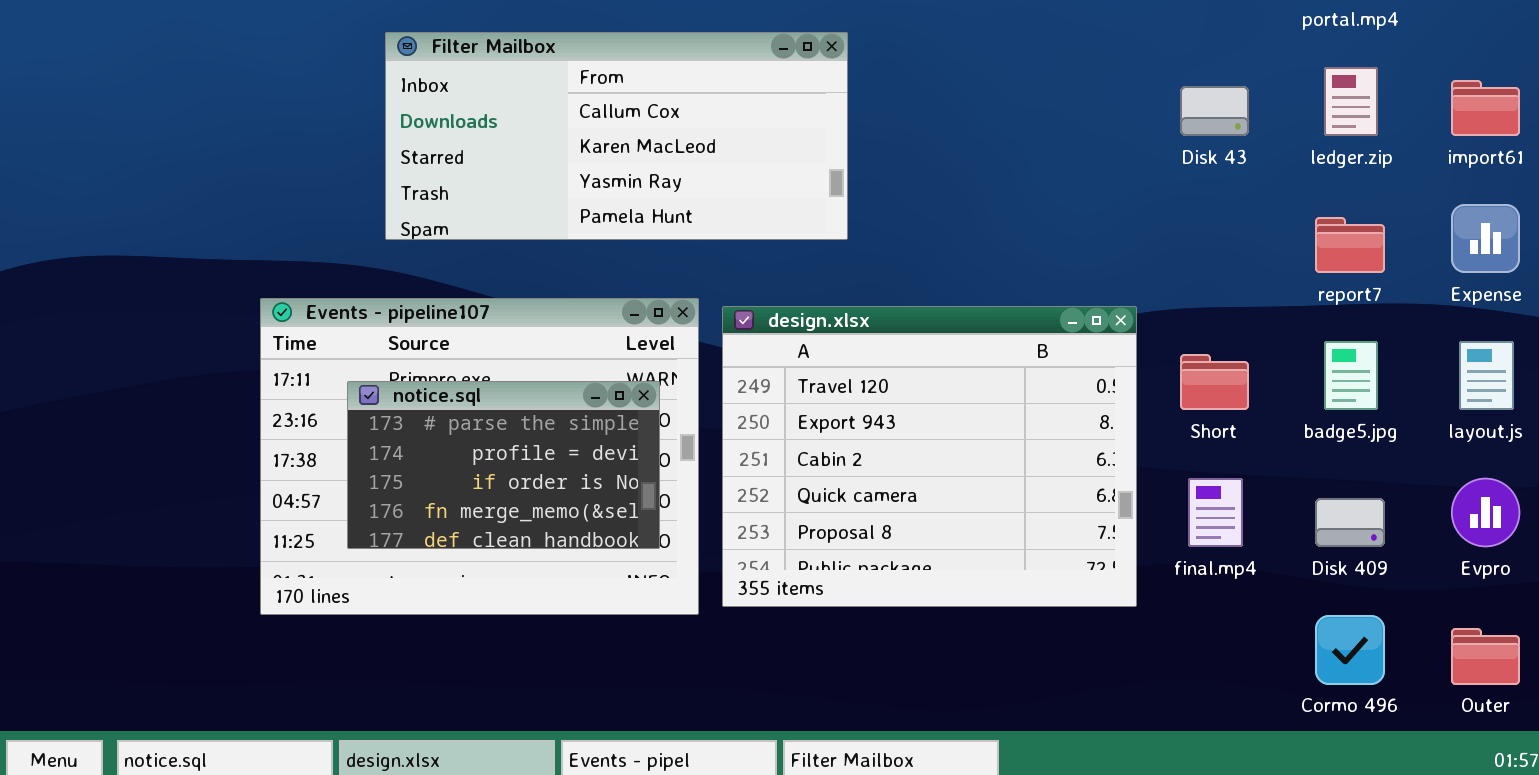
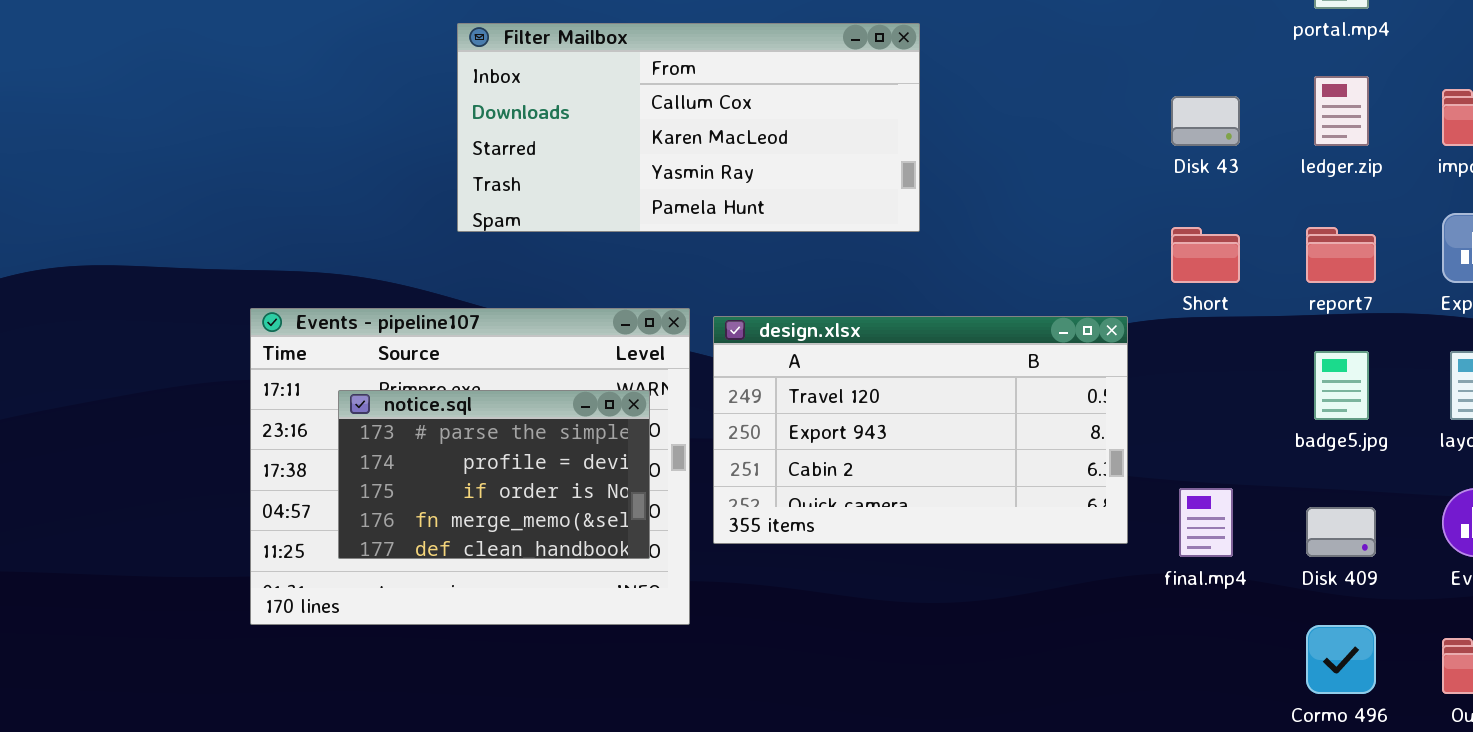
Filter Mailbox: [385,32,848,240] -> [457,23,920,232], moved
design.xlsx: [722,306,1137,607] -> [713,316,1128,544], resized
Short: [1180,354,1249,410] -> [1171,227,1240,283], moved

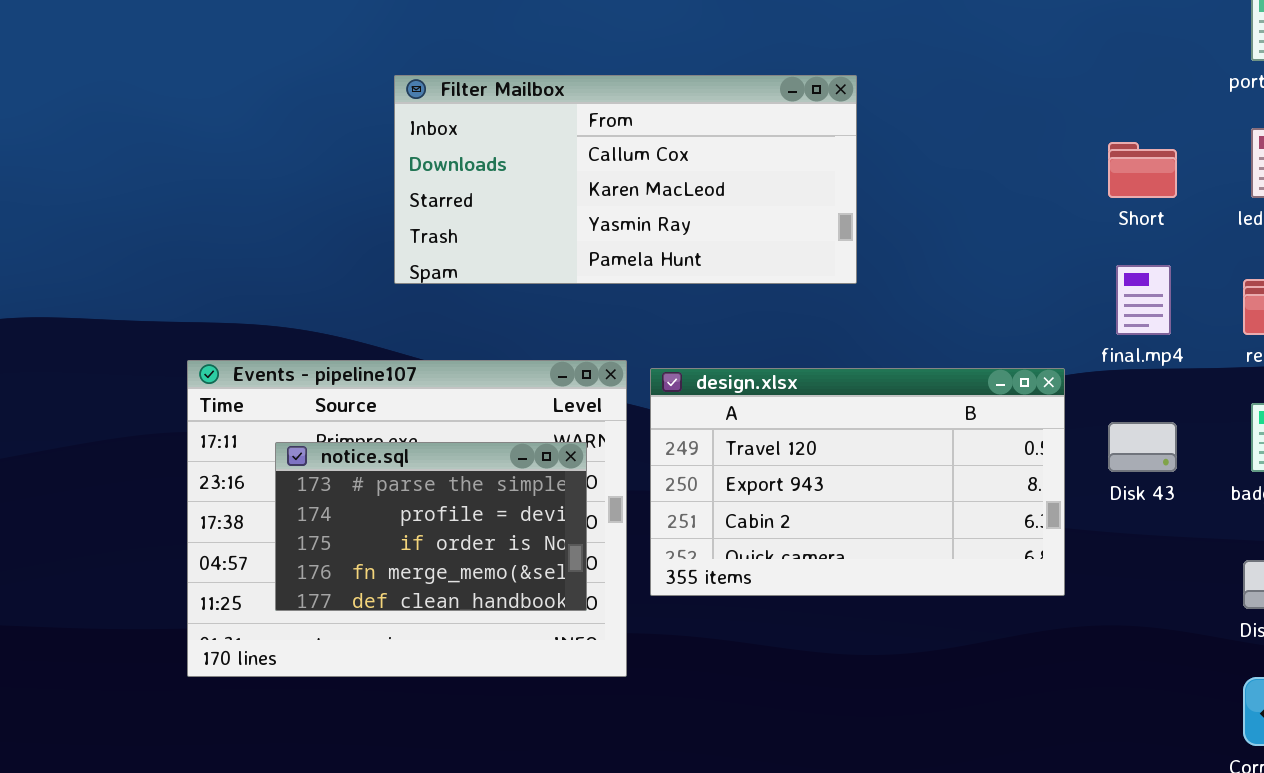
Disk 43: [1171,96,1240,146] -> [1108,422,1177,472], moved
Short: [1171,227,1240,283] -> [1108,142,1177,198], moved
final.mp4: [1179,488,1233,557] -> [1116,265,1171,335], moved

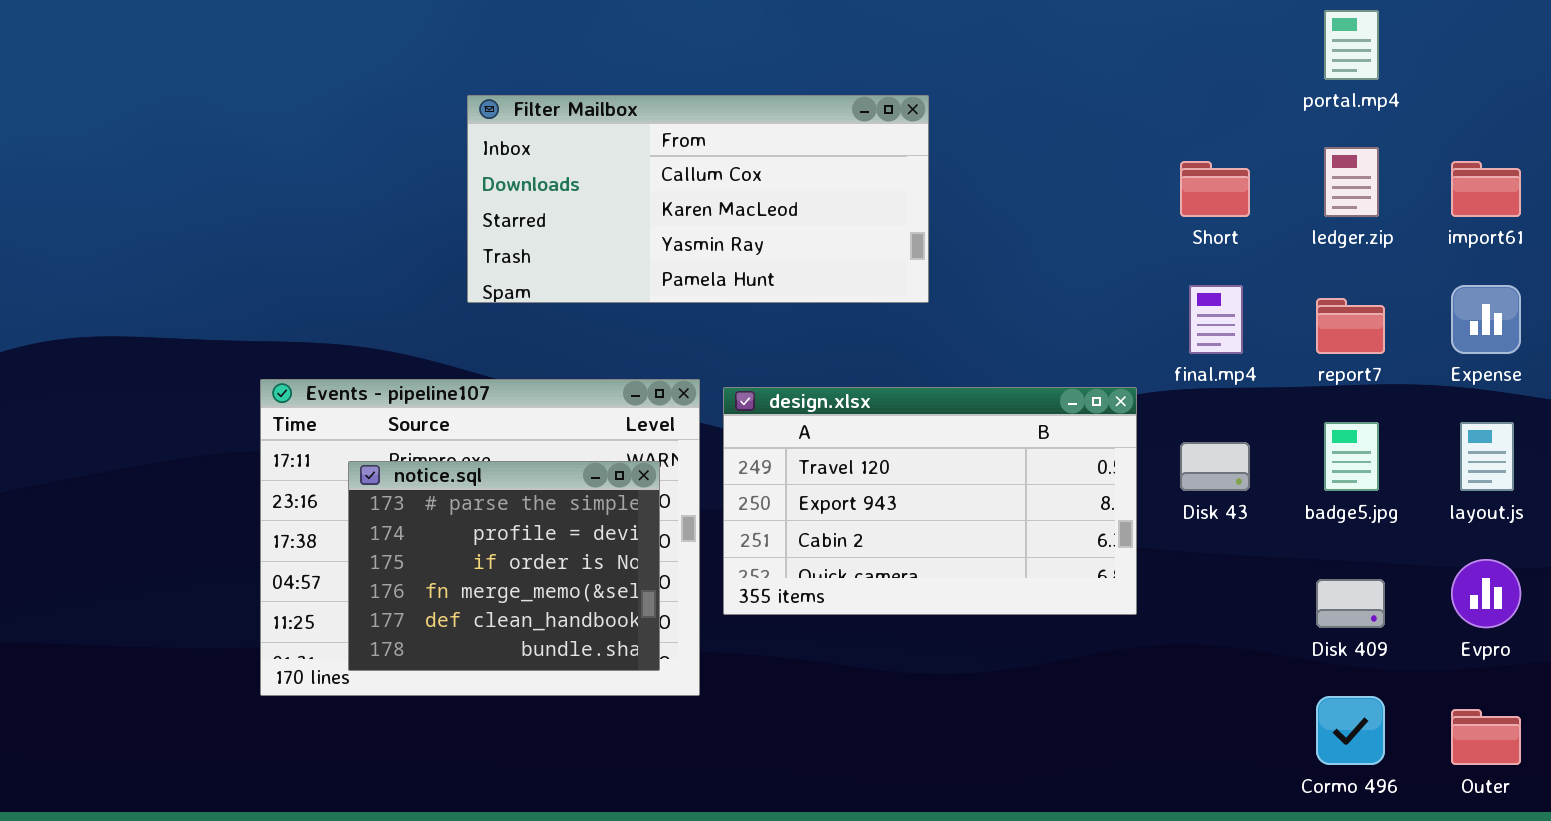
notice.sql: [275,442,587,611] -> [348,461,660,671], resized

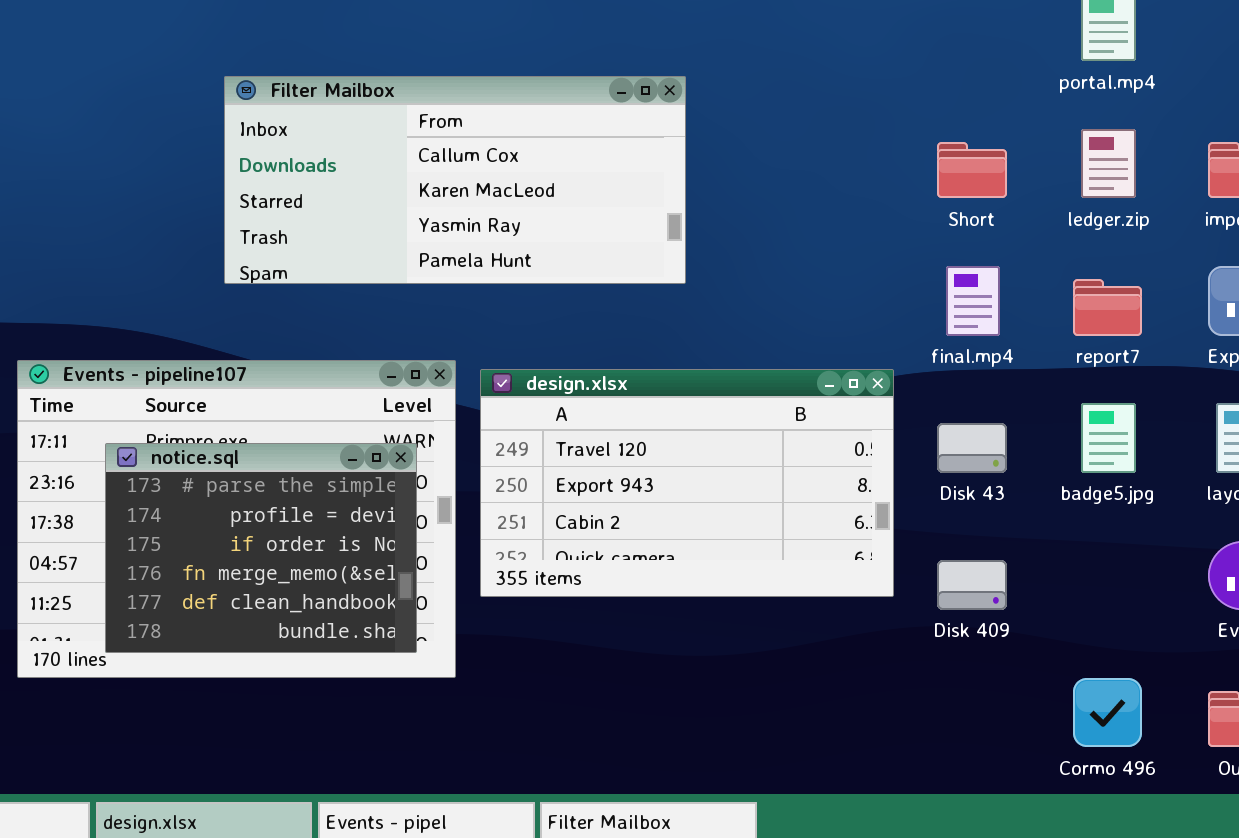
Disk 409: [1316,579,1385,628] -> [937,560,1007,610], moved

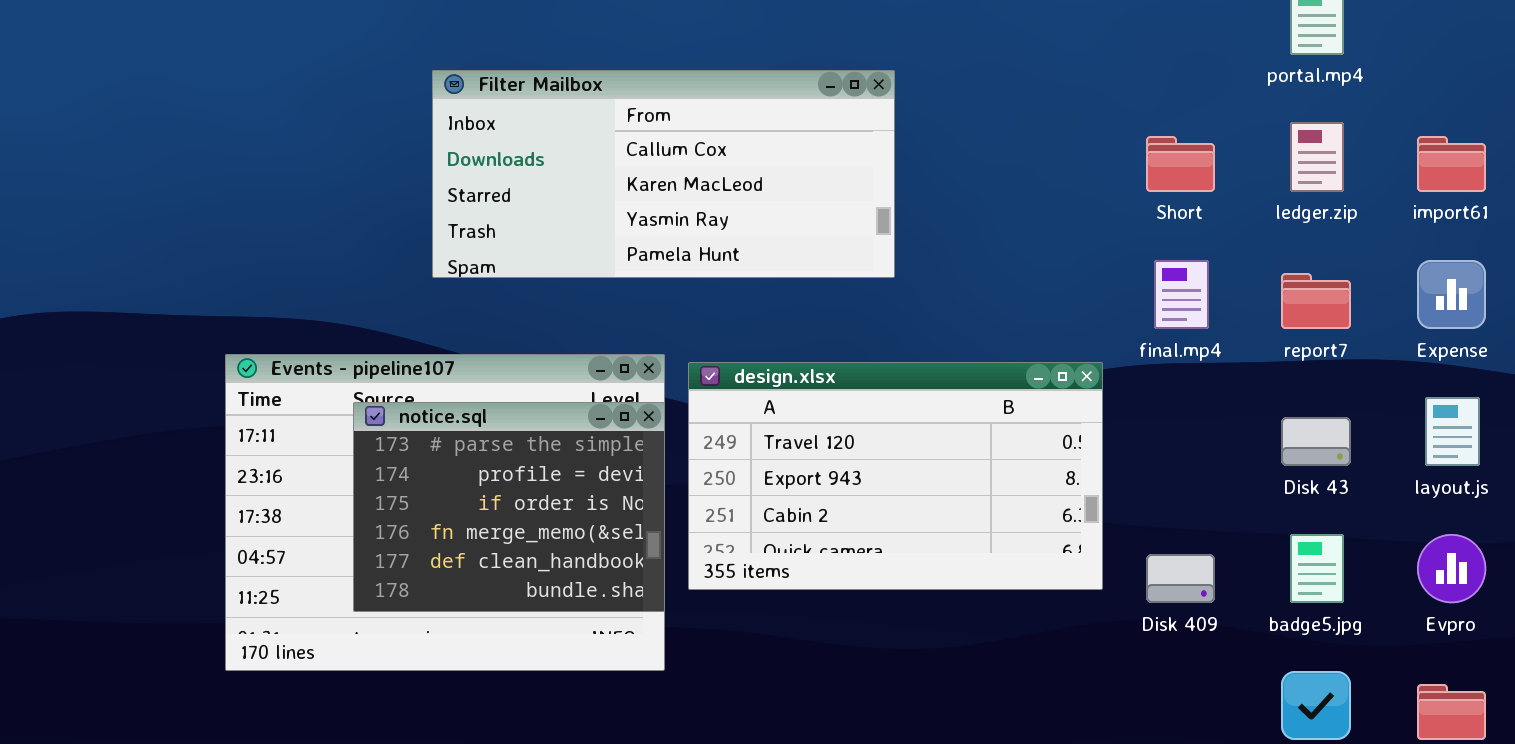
badge5.jpg: [1081,403,1136,473] -> [1290,534,1344,603], moved
Disk 43: [937,423,1007,473] -> [1281,417,1351,466], moved
notice.sql: [105,443,417,653] -> [353,402,665,612], moved

